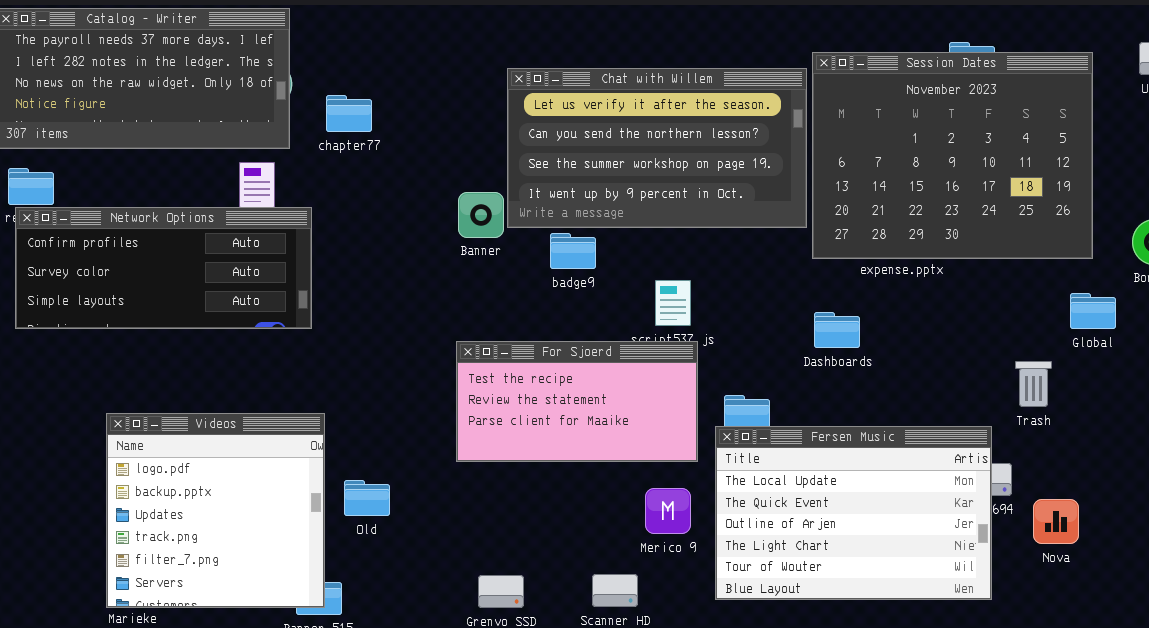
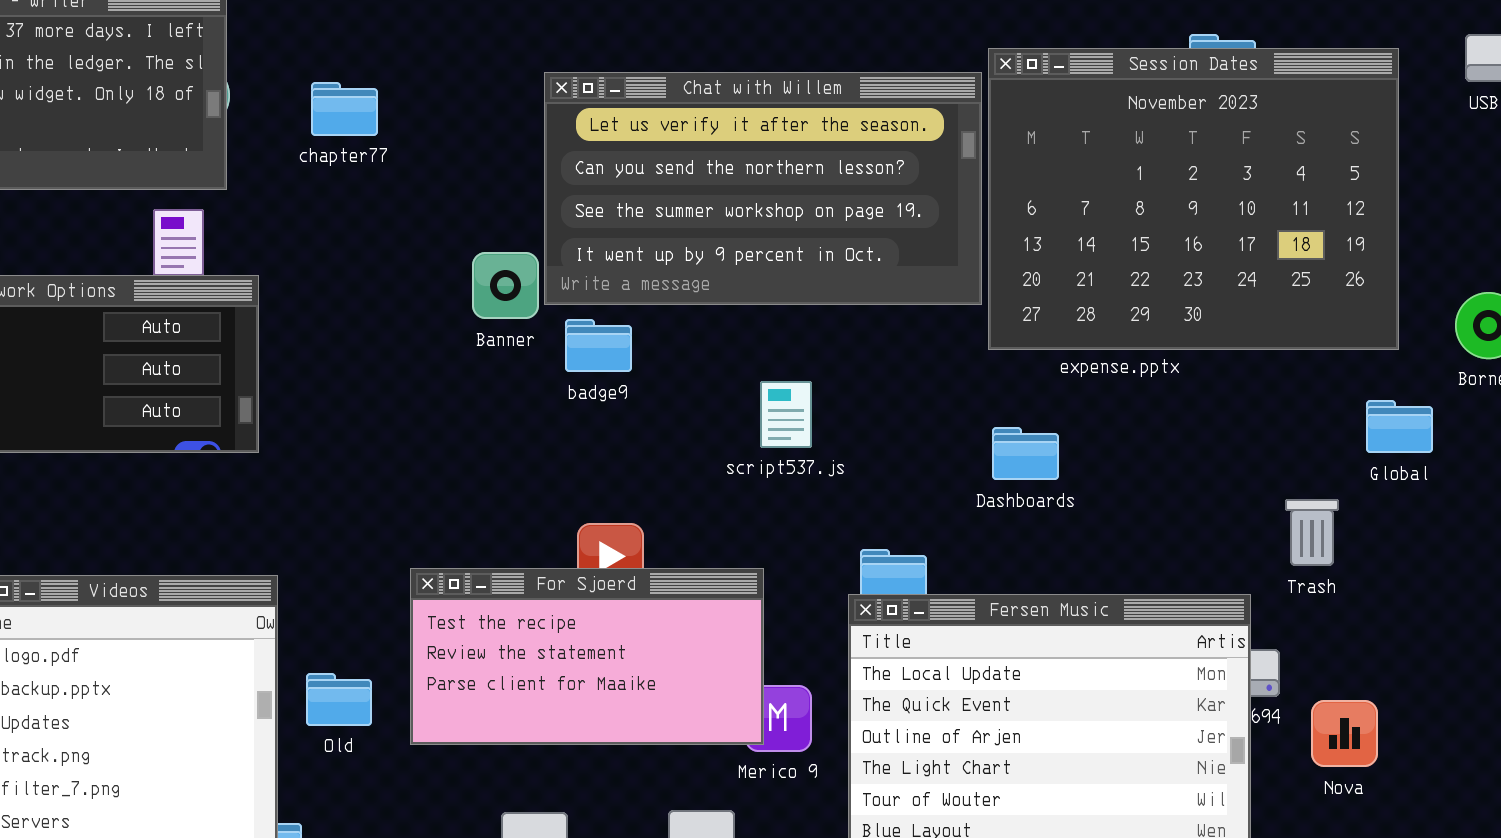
chapter77: [326,95,372,132] -> [311,82,378,136], moved
badge9: [550,233,596,269] -> [565,319,632,372], moved
For Sjoerd: [456,341,698,462] -> [410,568,764,745], moved

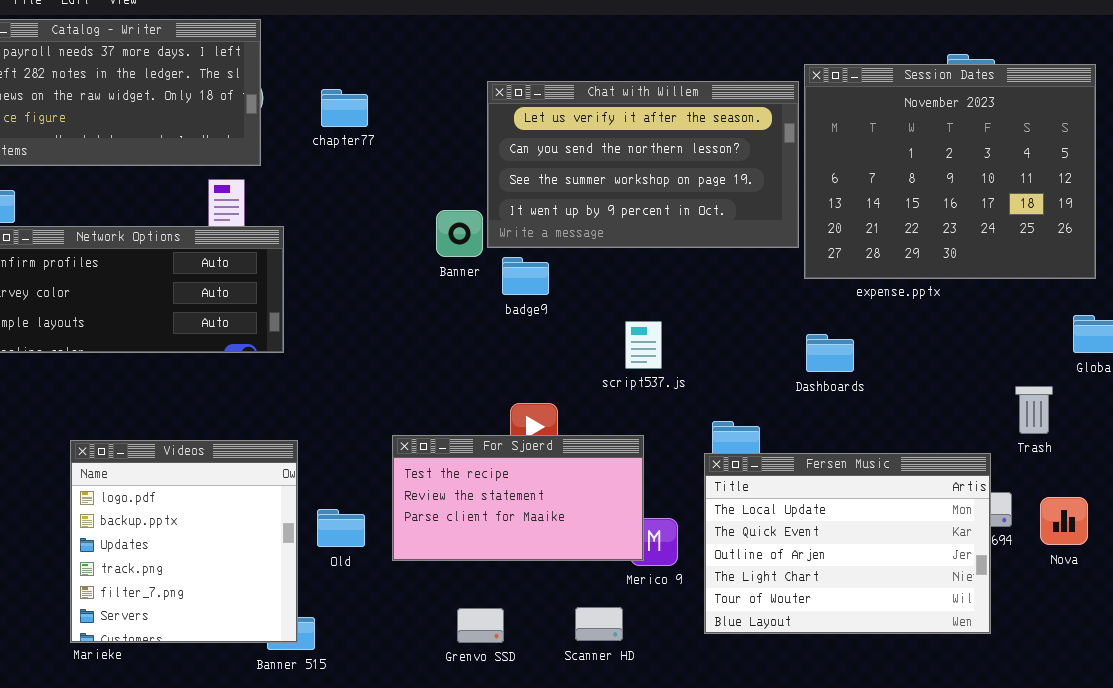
script537.js: [760,381,812,448] -> [625,321,662,369], moved
Nova: [1311,700,1378,767] -> [1040,497,1088,545], moved

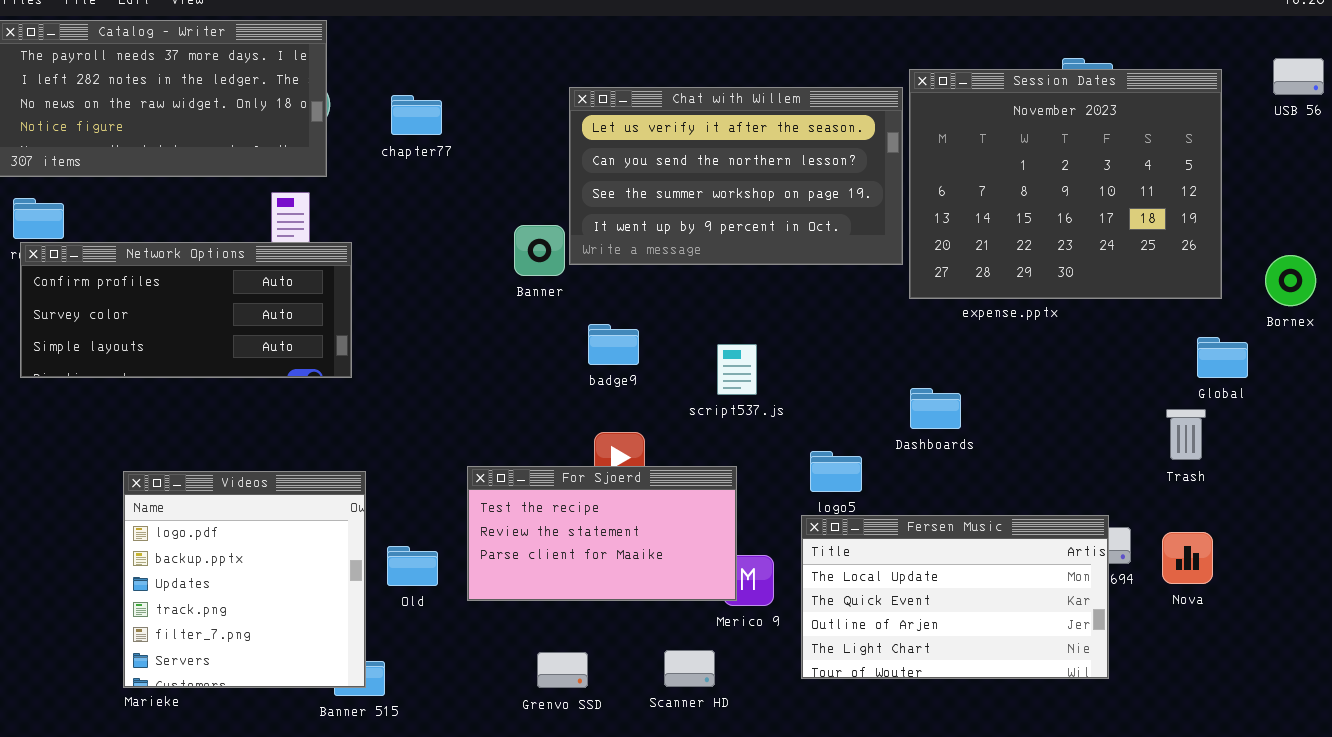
badge9: [502,257,549,295] -> [588,324,639,365], moved
Dashboards: [806,334,854,372] -> [910,388,961,429], moved
Trash: [1015,386,1053,434] -> [1166,409,1206,460], moved
Fersen Music: [704,453,991,634] -> [801,515,1109,679], resized

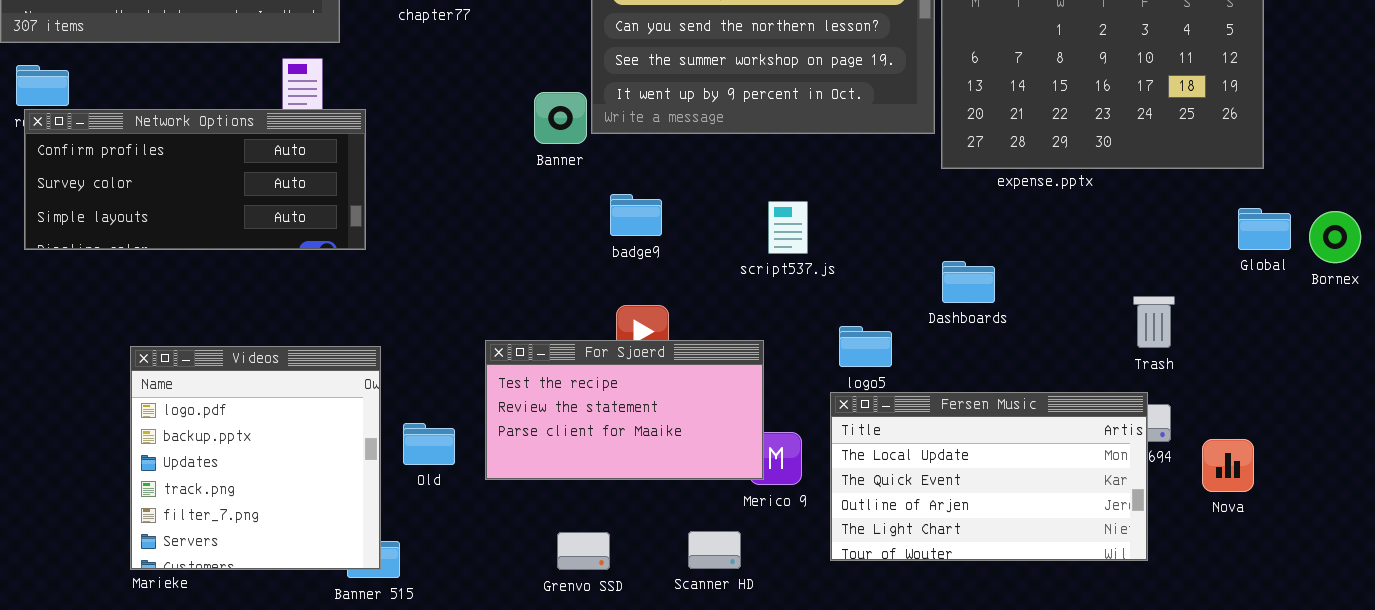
Bornex: [1265,255,1316,306] -> [1309,211,1361,263], moved
script537.js: [717,344,757,395] -> [768,201,808,254], moved
Trash: [1166,409,1206,460] -> [1133,296,1175,348], moved
Nova: [1162,532,1213,584] -> [1202,439,1254,492], moved

